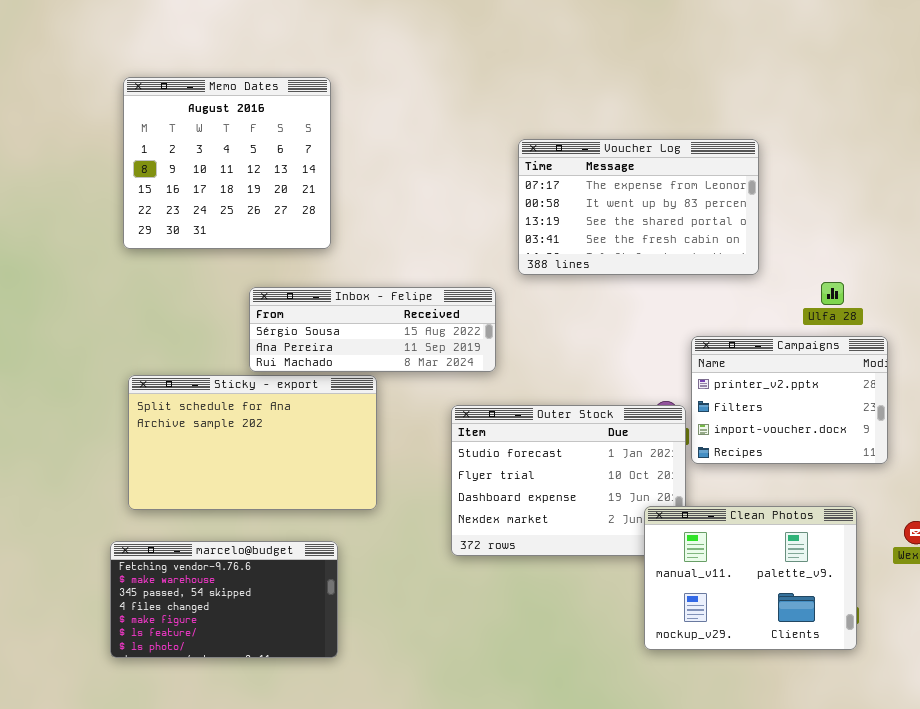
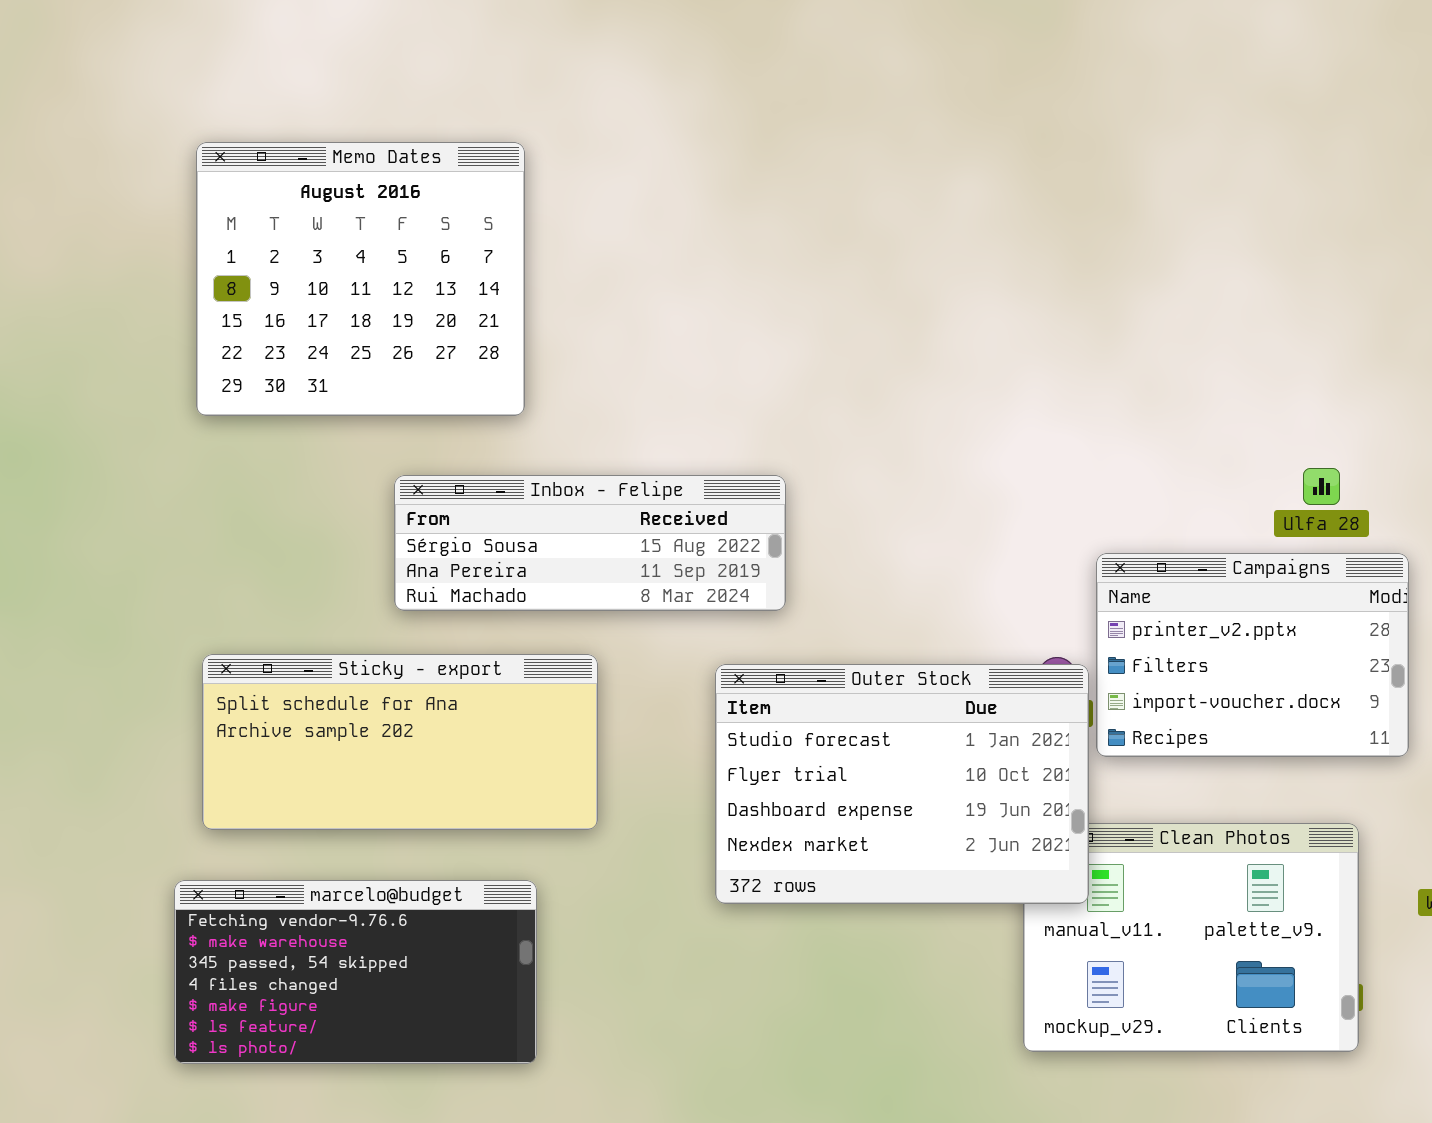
Voucher Log: [518,139,759,275] -> none, closed
Sticky - export: [128,375,377,510] -> [202,654,598,830], resized
Outer Stock: [451,405,686,556] -> [715,664,1089,904], raised

